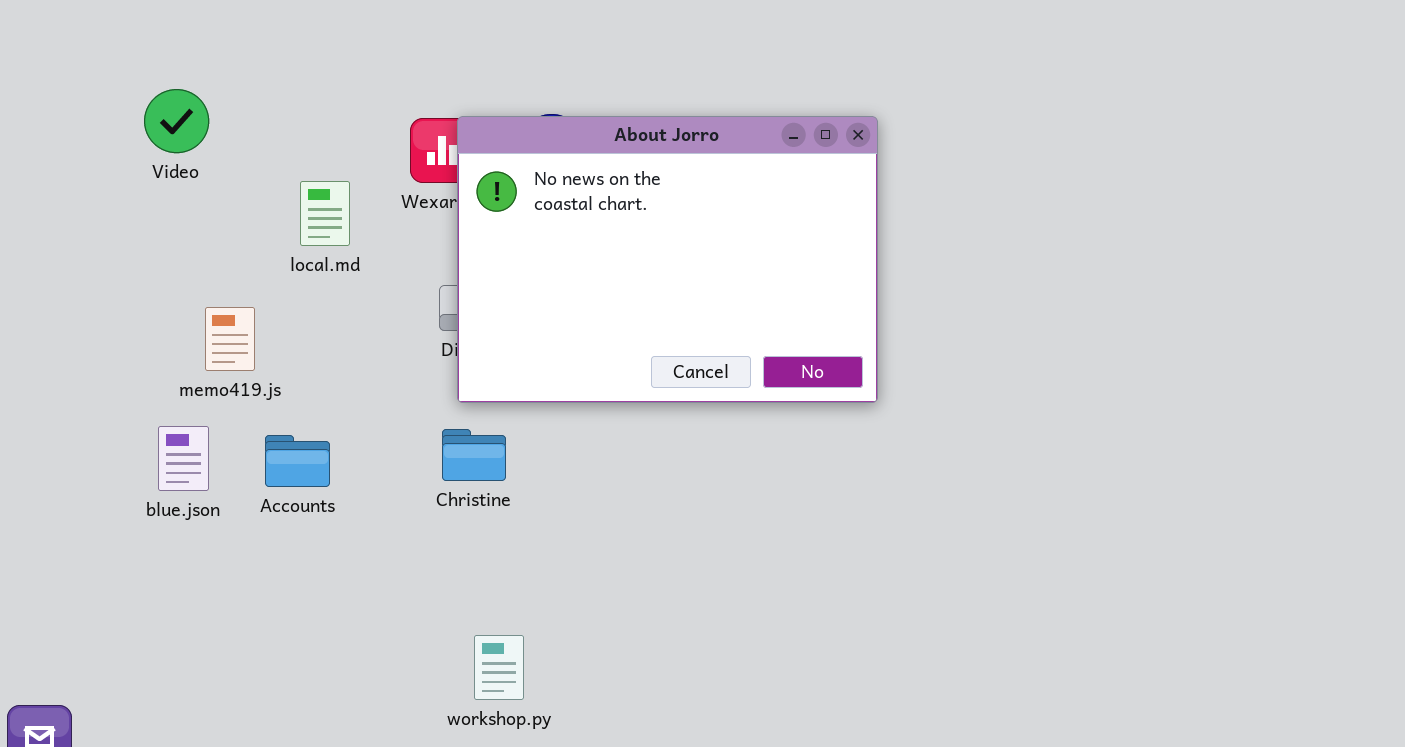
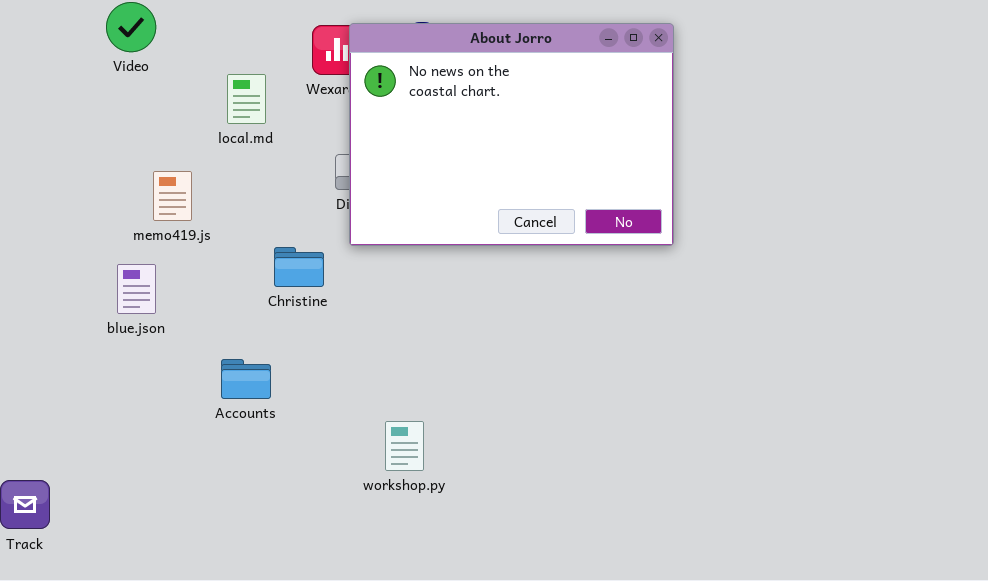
Christine: [442,429,506,481] -> [274,247,324,287], moved
Accounts: [265,435,330,487] -> [221,359,271,399], moved
workshop.py: [474,635,524,700] -> [385,421,424,471], moved

